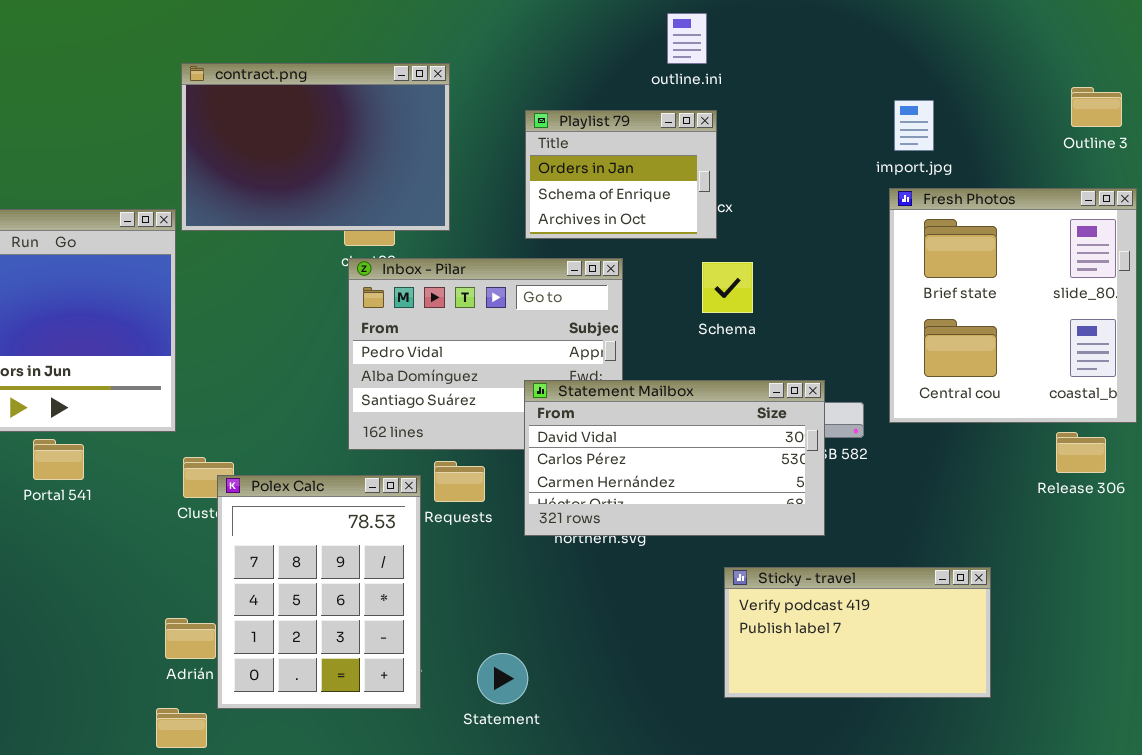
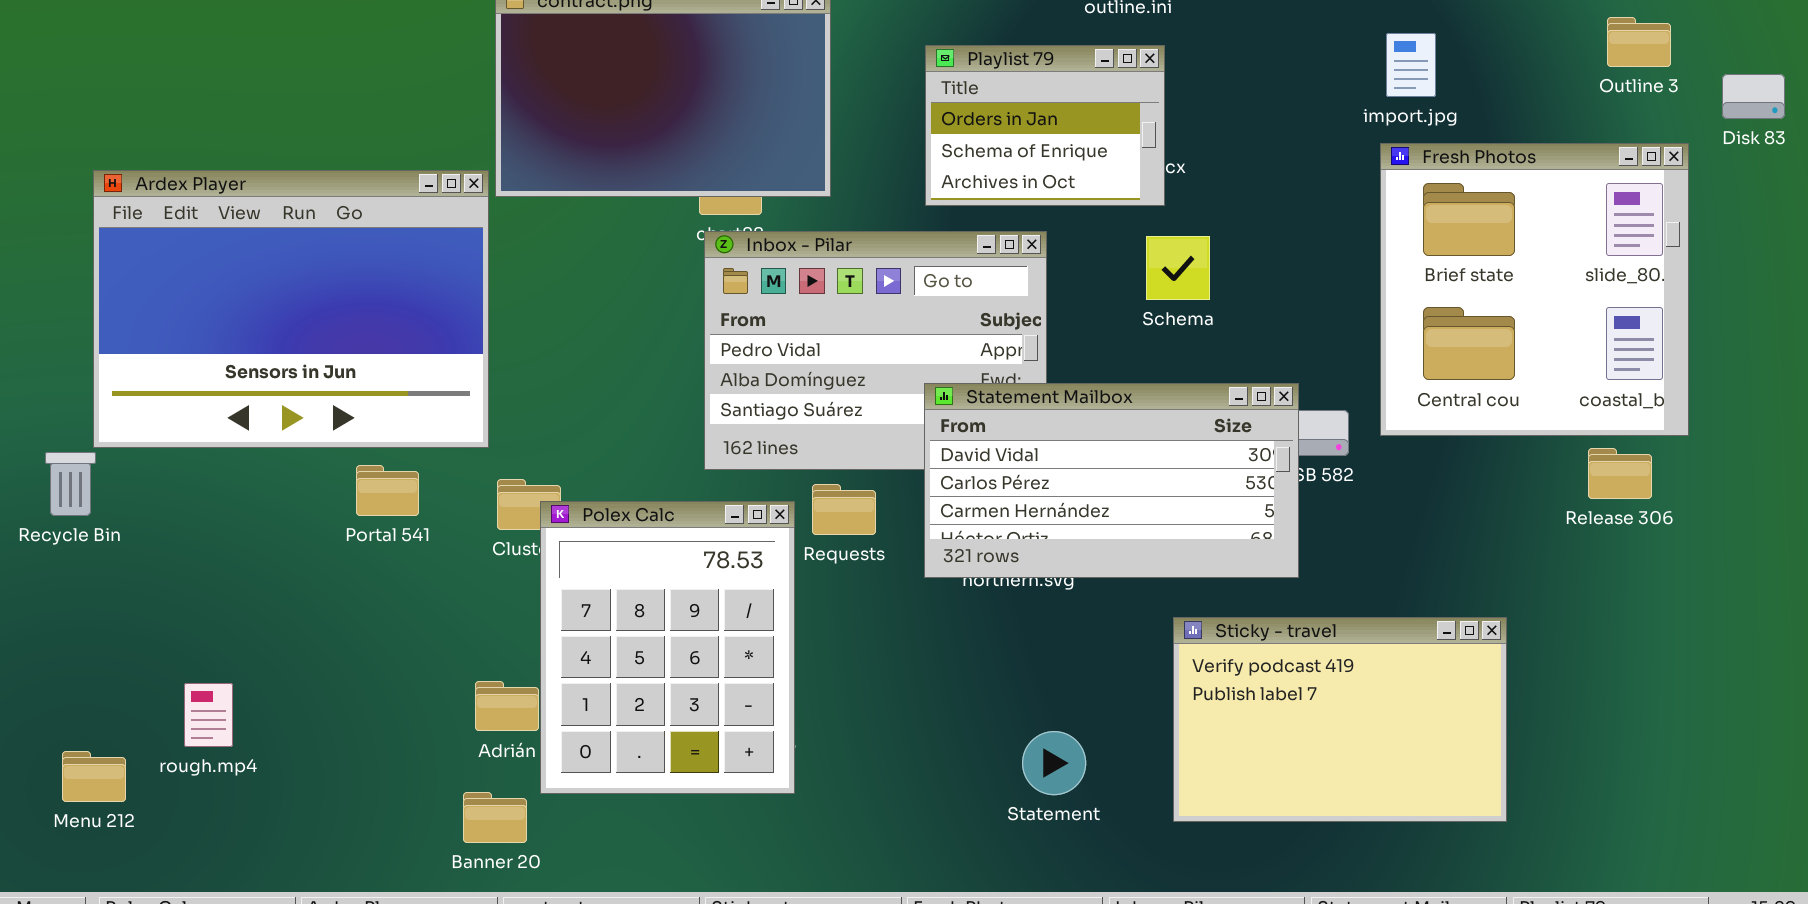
Portal 541: [33,439,84,480] -> [356,465,419,516], moved
Sticky - travel: [724,567,991,698] -> [1173,617,1507,822], resized
Statement: [477,653,528,704] -> [1022,731,1086,795], moved

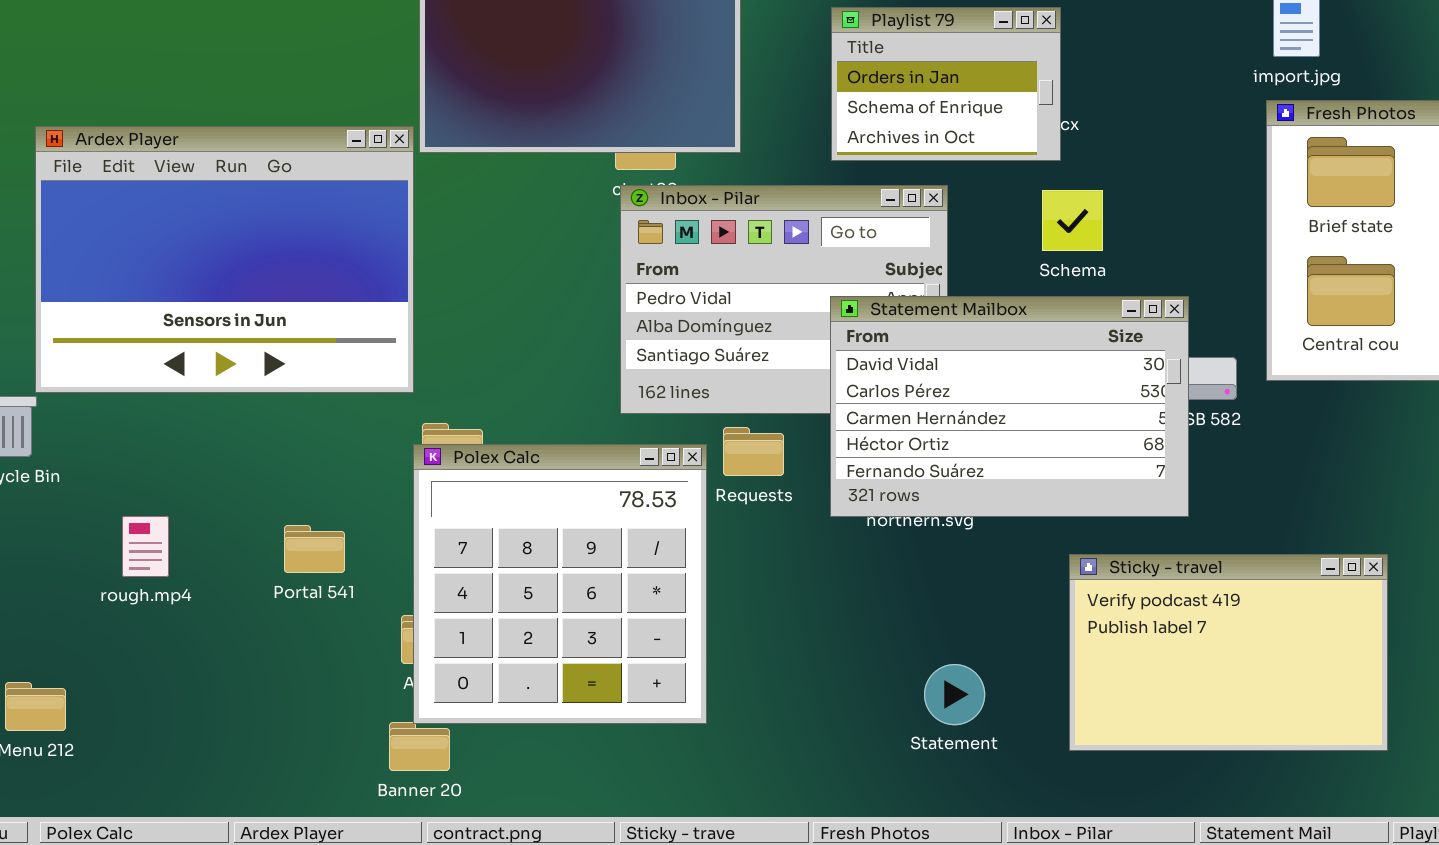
Statement Mailbox: [924,383,1299,578] -> [830,296,1189,517], resized
Portal 541: [356,465,419,516] -> [284,525,345,573], moved
Polex Calc: [540,501,795,794] -> [413,444,707,724], resized
rough.mp4: [184,683,233,747] -> [122,516,169,577], moved

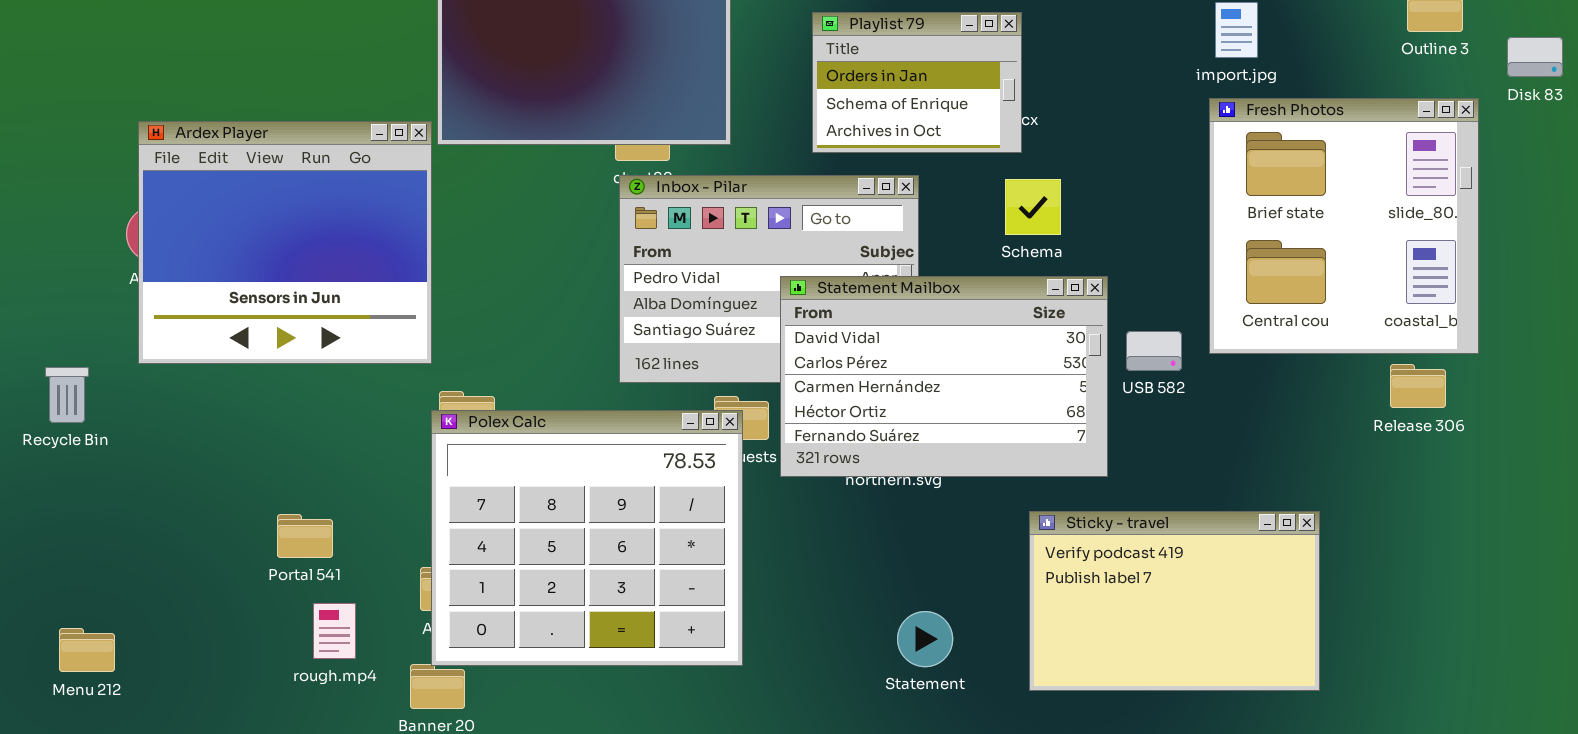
Ardex Player: [35,126,414,393] -> [138,121,432,364], resized
Statement Mailbox: [830,296,1189,517] -> [780,276,1108,477], moved
Polex Calc: [413,444,707,724] -> [431,410,743,666], resized
rough.mp4: [122,516,169,577] -> [313,603,356,659], moved
Portal 541: [284,525,345,573] -> [277,514,333,558], moved

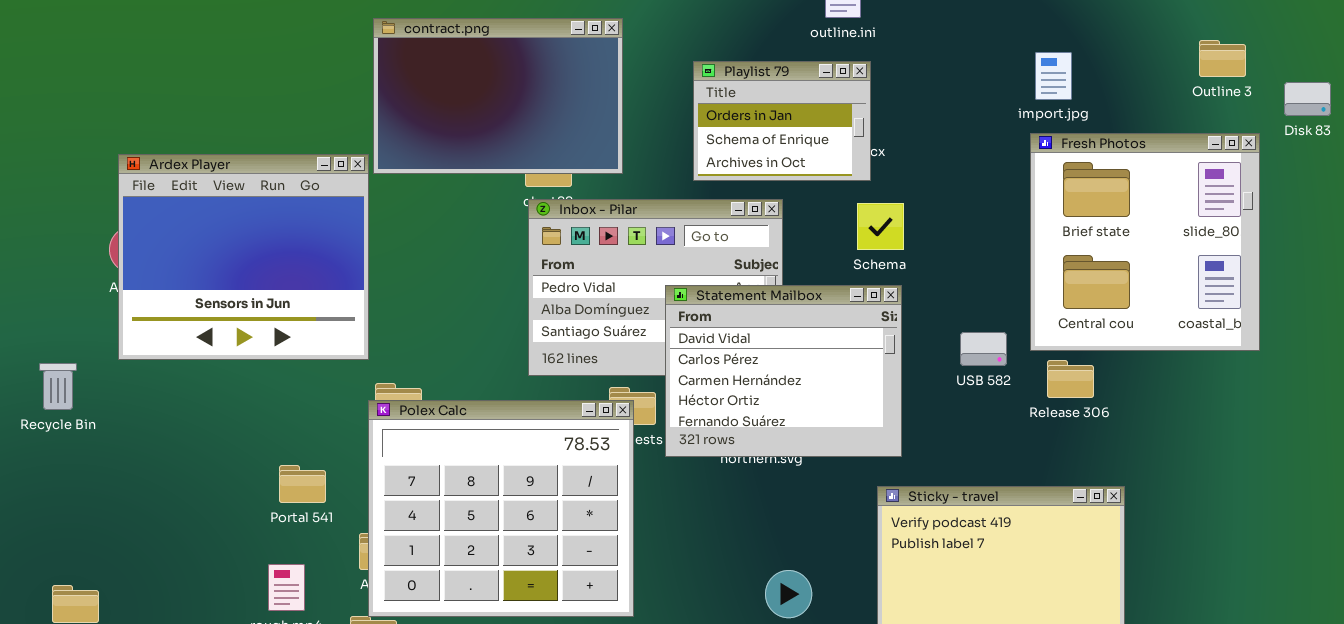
Statement Mailbox: [780,276,1108,477] -> [665,285,902,457], resized
Release 306: [1390,364,1446,408] -> [1047,360,1094,398], moved
Portal 541: [277,514,333,558] -> [279,465,326,503], moved

